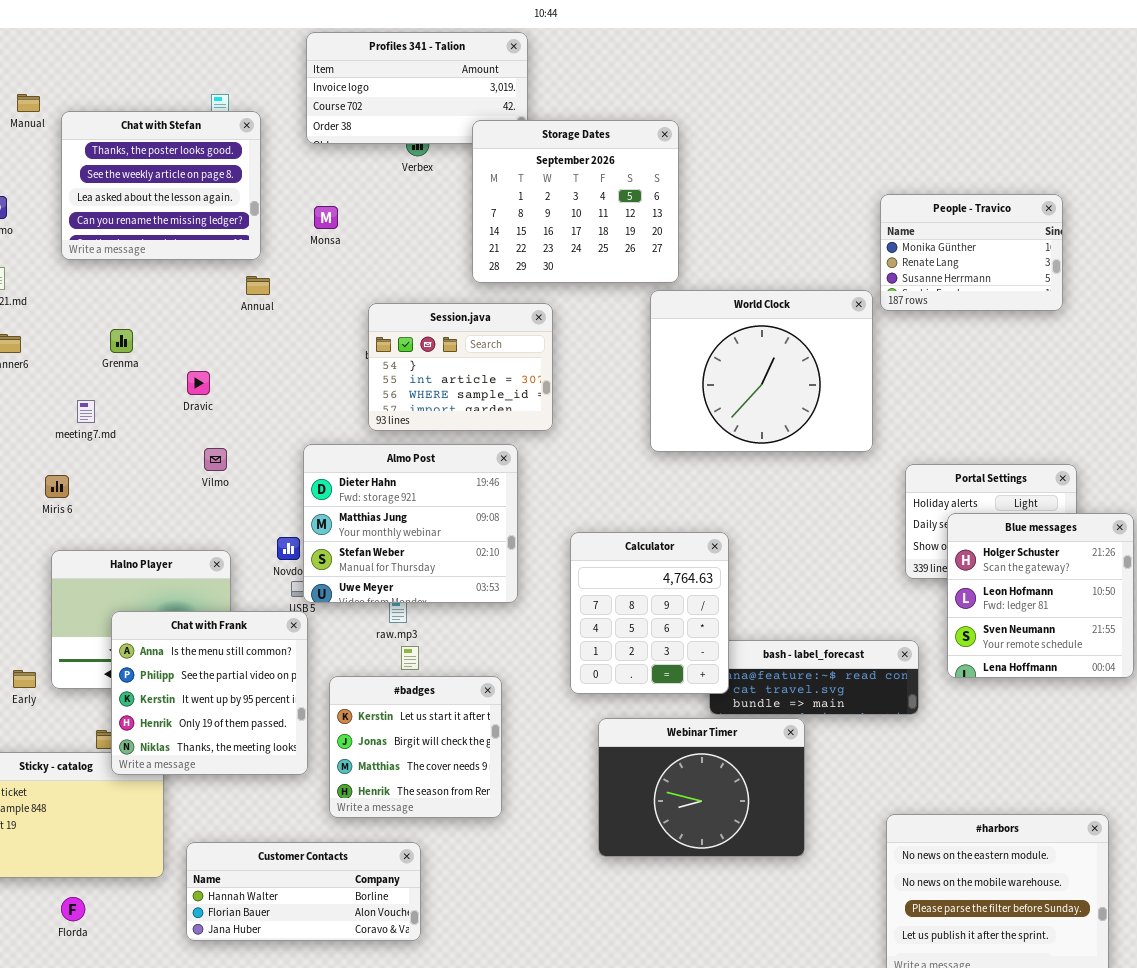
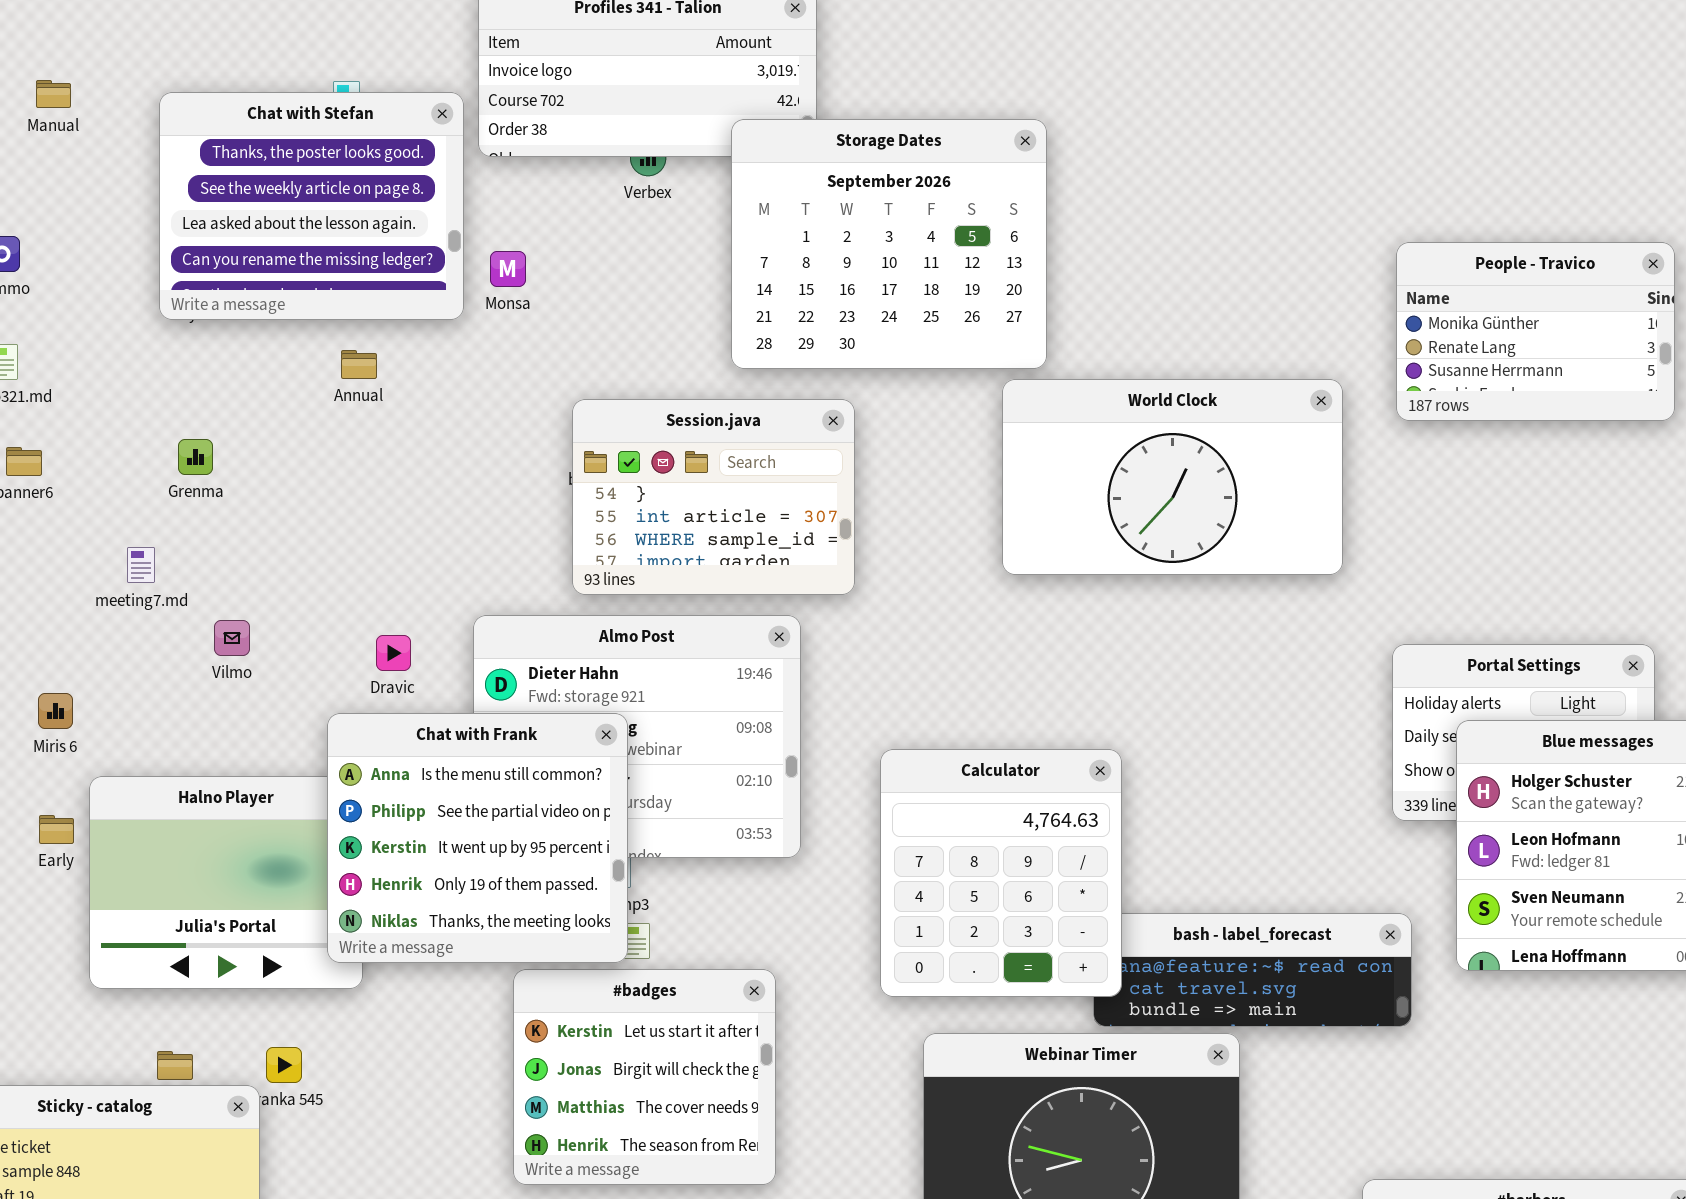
Chat with Stefan: [61,111,261,260] -> [159,92,464,320], moved
People - Travico: [880,194,1063,311] -> [1396,242,1675,421], moved
Annual: [246,276,270,295] -> [341,350,377,379], moved
World Clock: [650,290,873,452] -> [1002,379,1343,575], resized
Dravic: [187,371,210,395] -> [376,635,411,671], moved
Vilmo: [204,448,227,471] -> [214,620,250,656], moved
Miris 6: [45,475,69,498] -> [38,693,73,729], moved
Chat with Frank: [111,611,308,775] -> [327,713,628,963], moved
Early: [13,670,36,688] -> [39,815,74,844], moved

